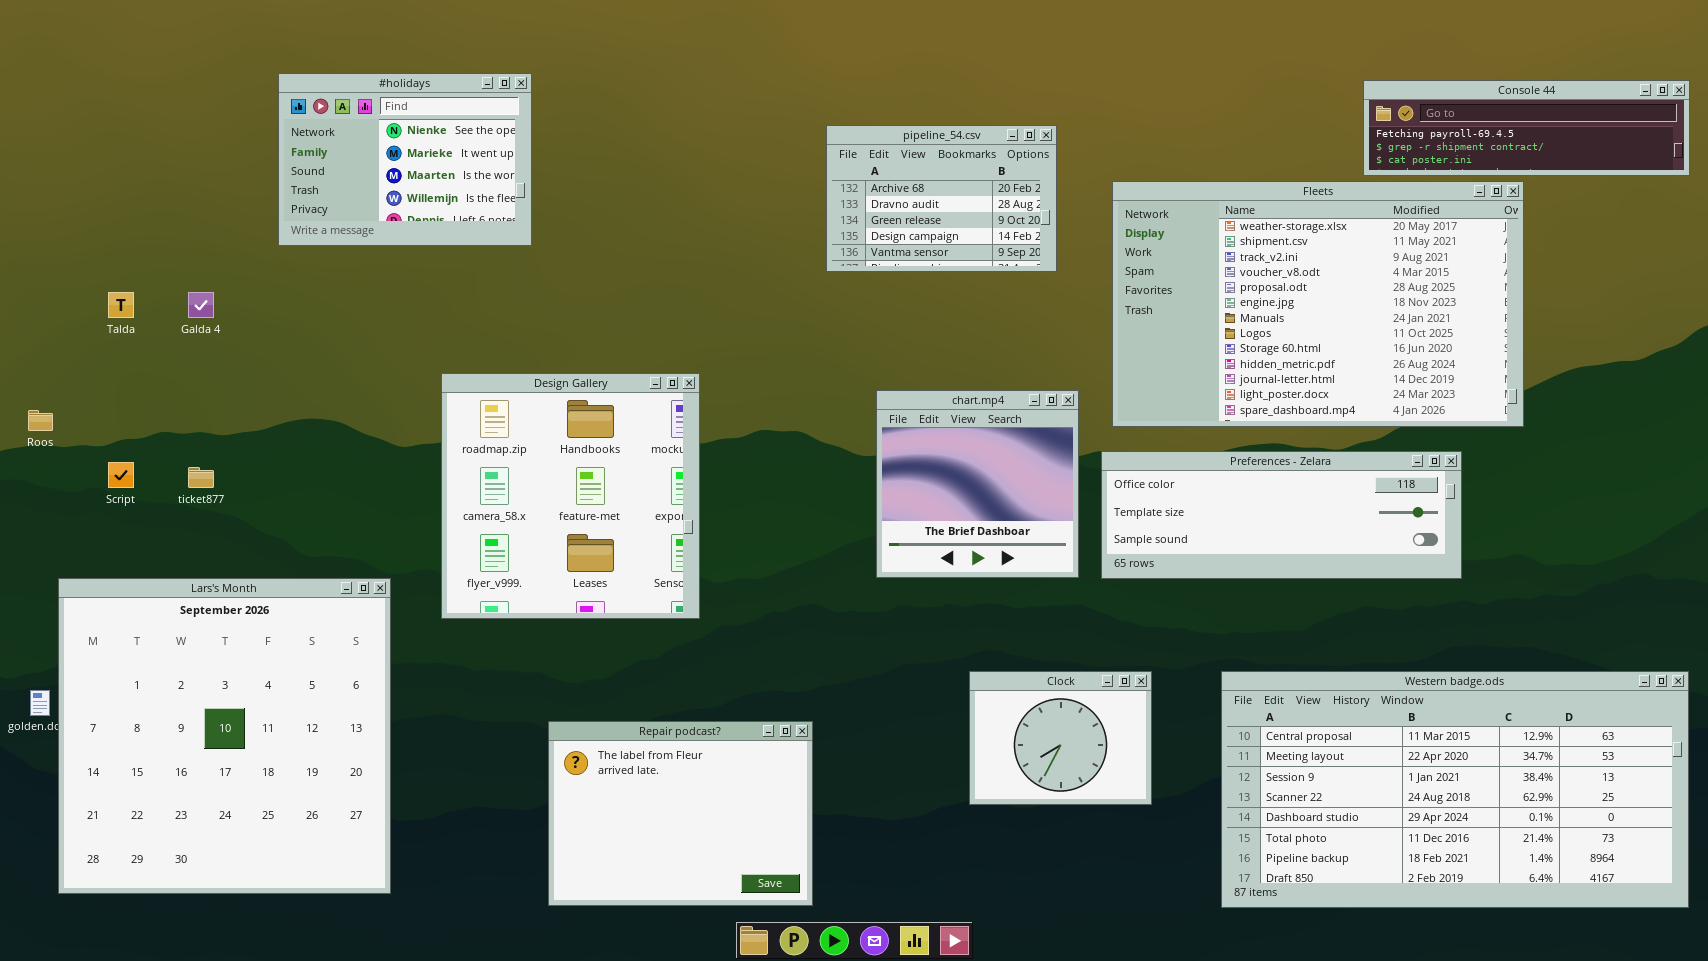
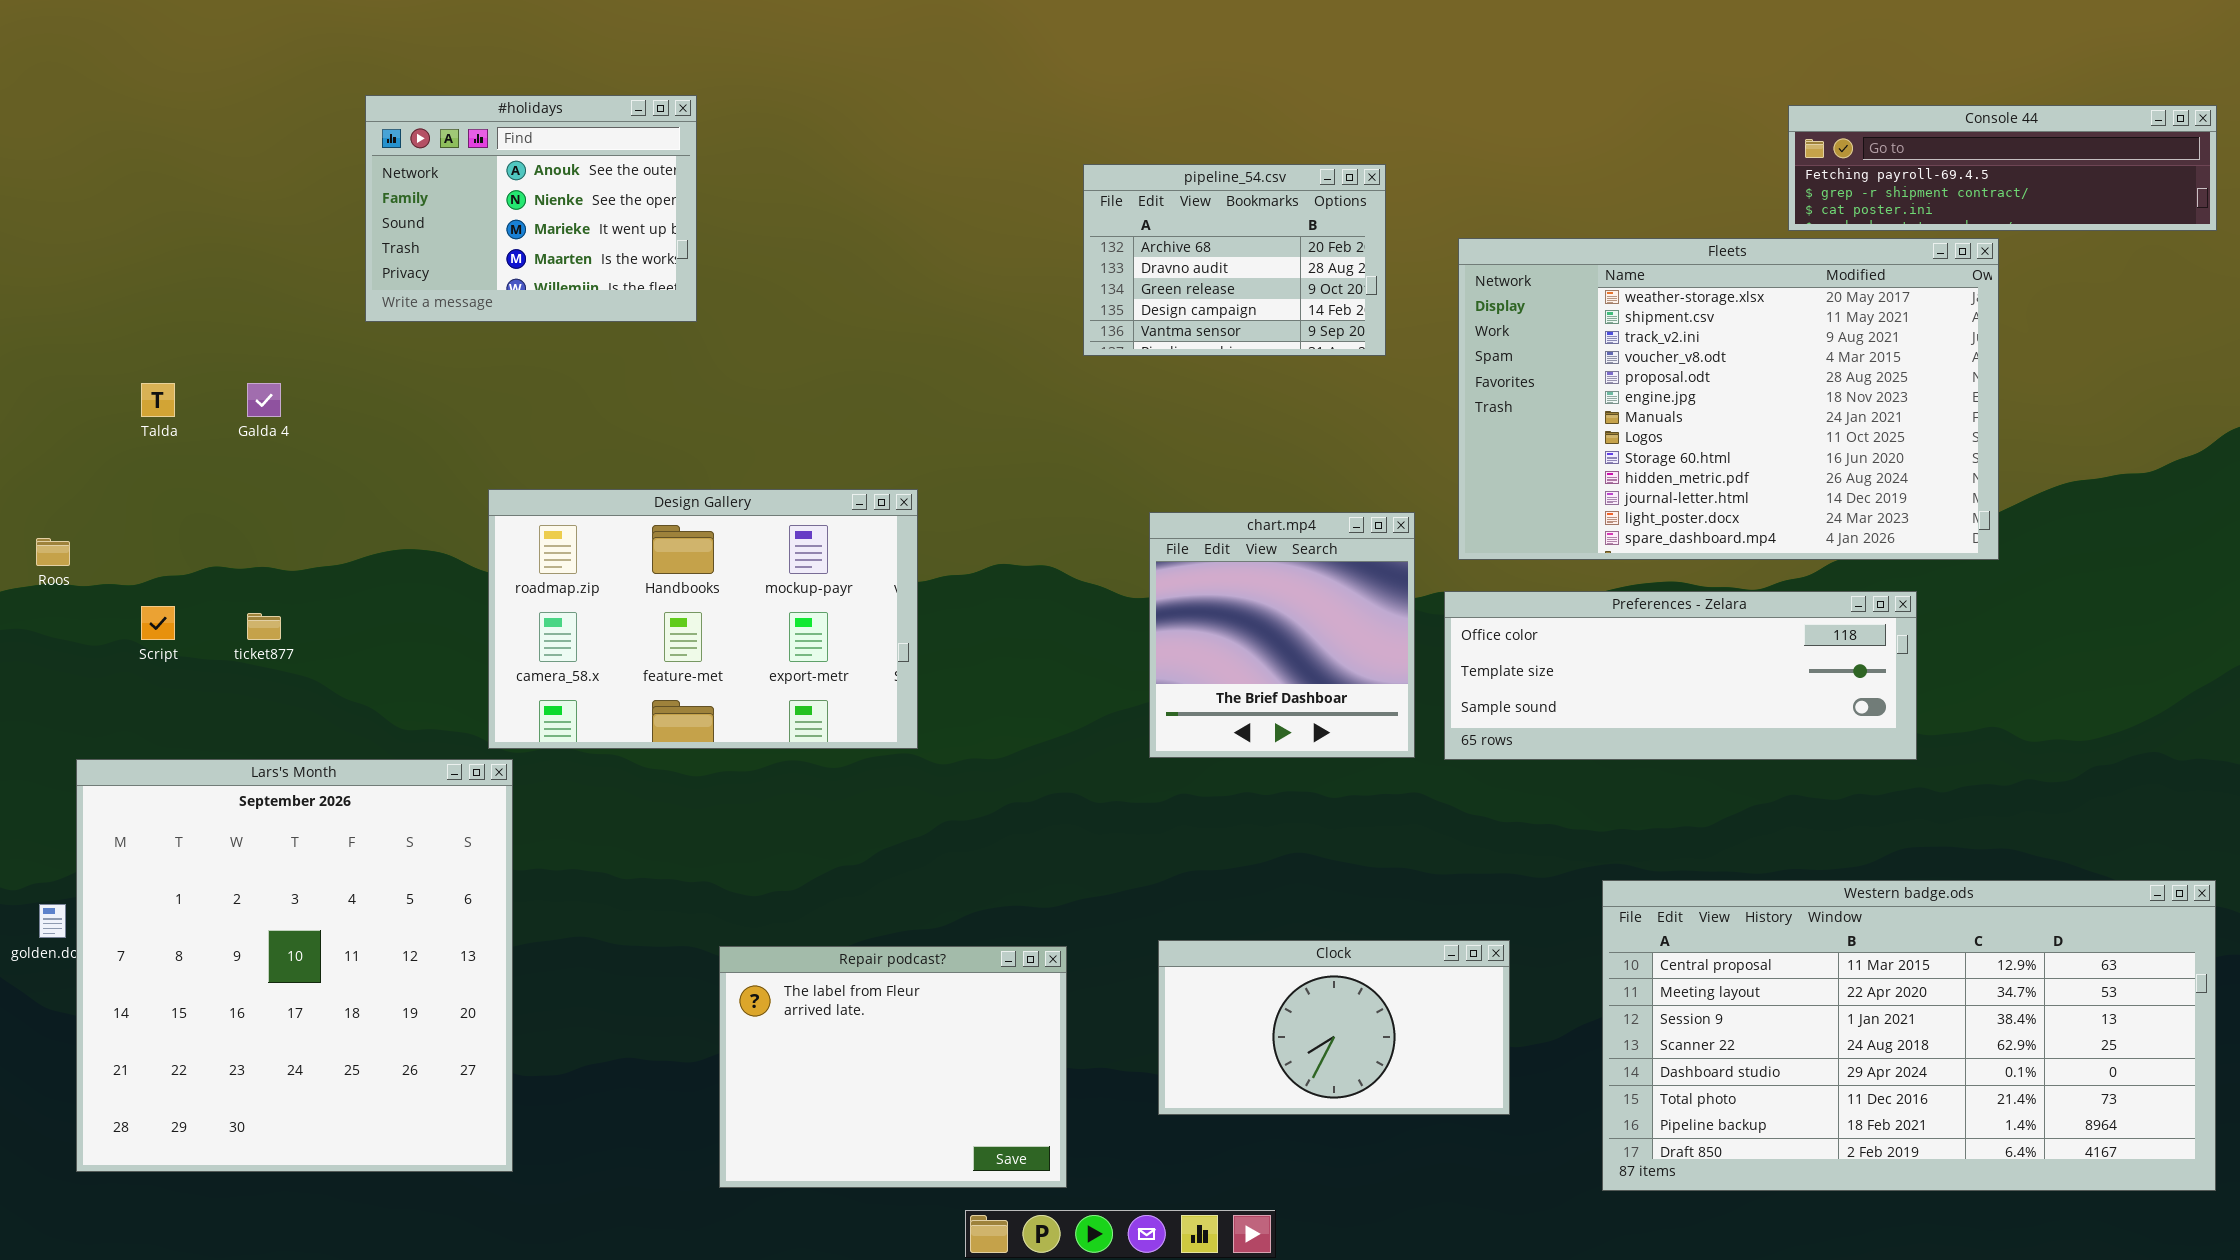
#holidays: [278,73,532,246] -> [365,95,697,322], scrolled up 1 row
Design Gallery: [441,373,700,619] -> [488,489,918,749], resized
Clock: [969,671,1152,805] -> [1158,940,1510,1115], moved, resized

